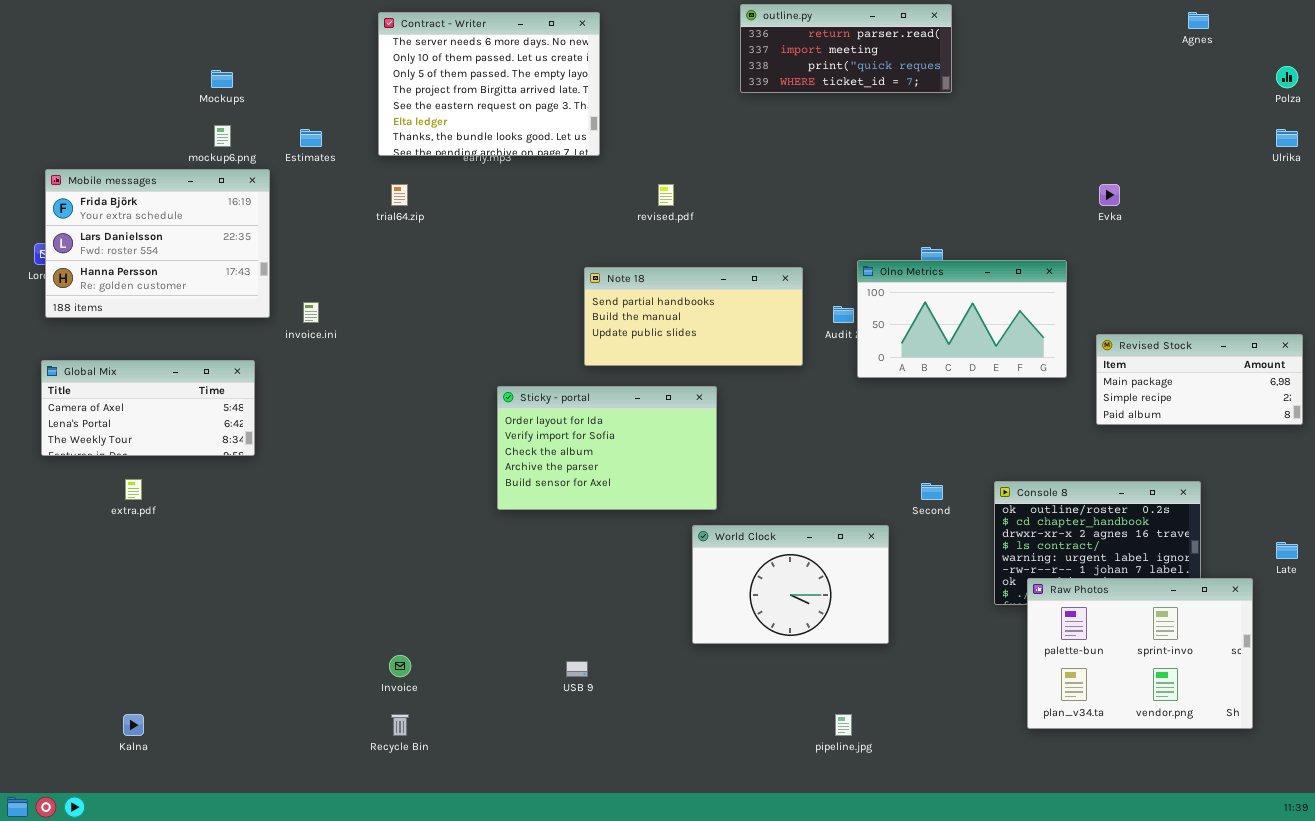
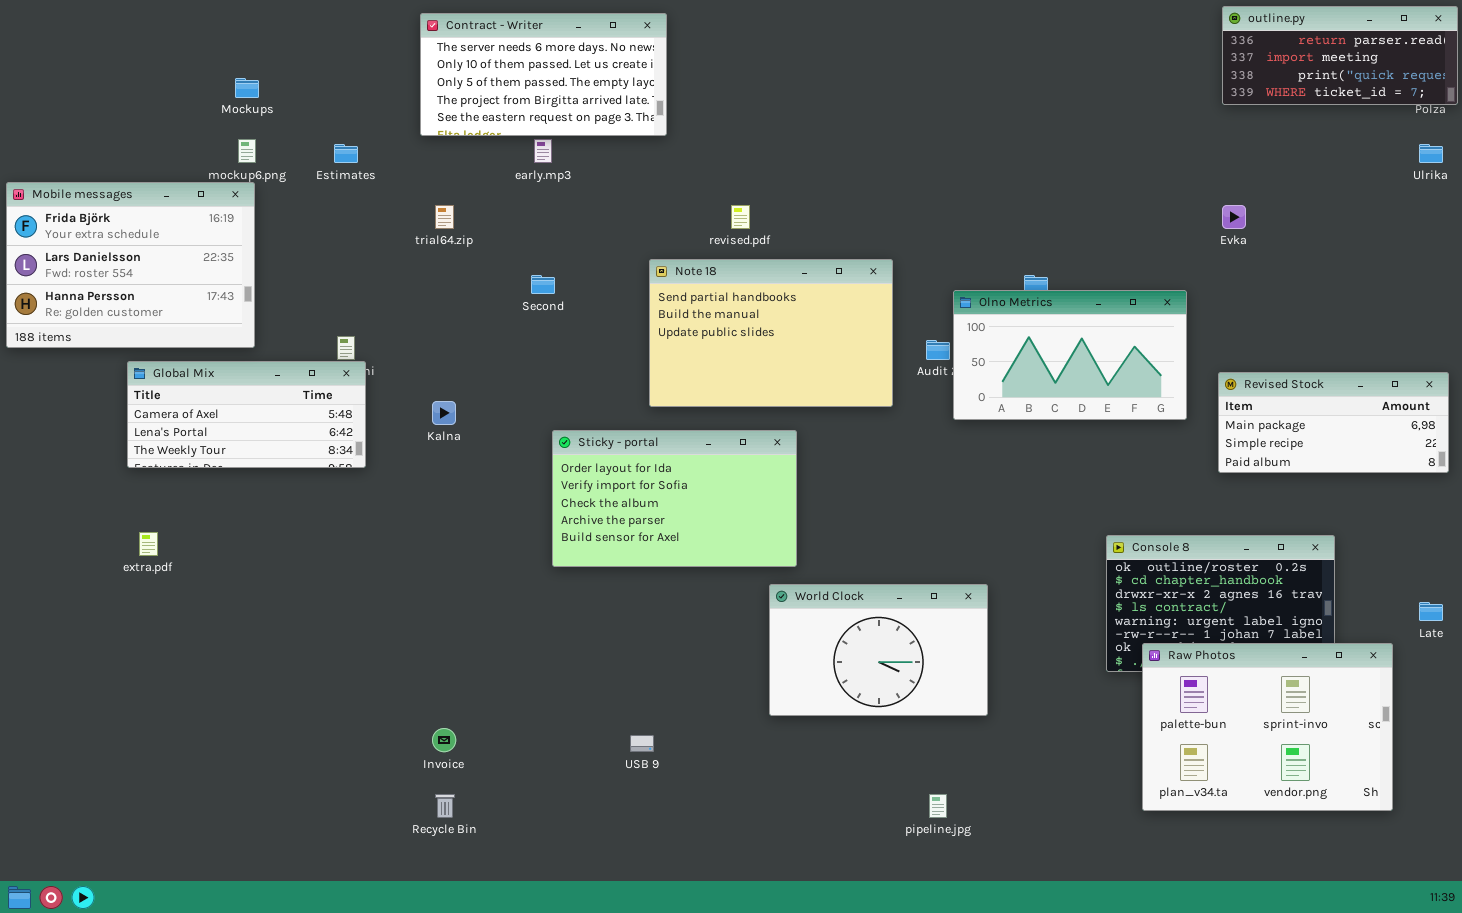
outline.py: [740,4,952,93] -> [1222,6,1458,105], moved
Contract - Writer: [378,12,600,156] -> [420,13,667,136], resized
Mobile messages: [45,169,270,318] -> [6,182,255,348], moved
Note 18: [584,267,803,366] -> [649,259,893,407], resized
Global Mix: [41,360,255,456] -> [127,361,366,468], moved
Second: [921,483,943,500] -> [531,275,555,294], moved
Kalna: [123,714,144,736] -> [432,401,456,425], moved

